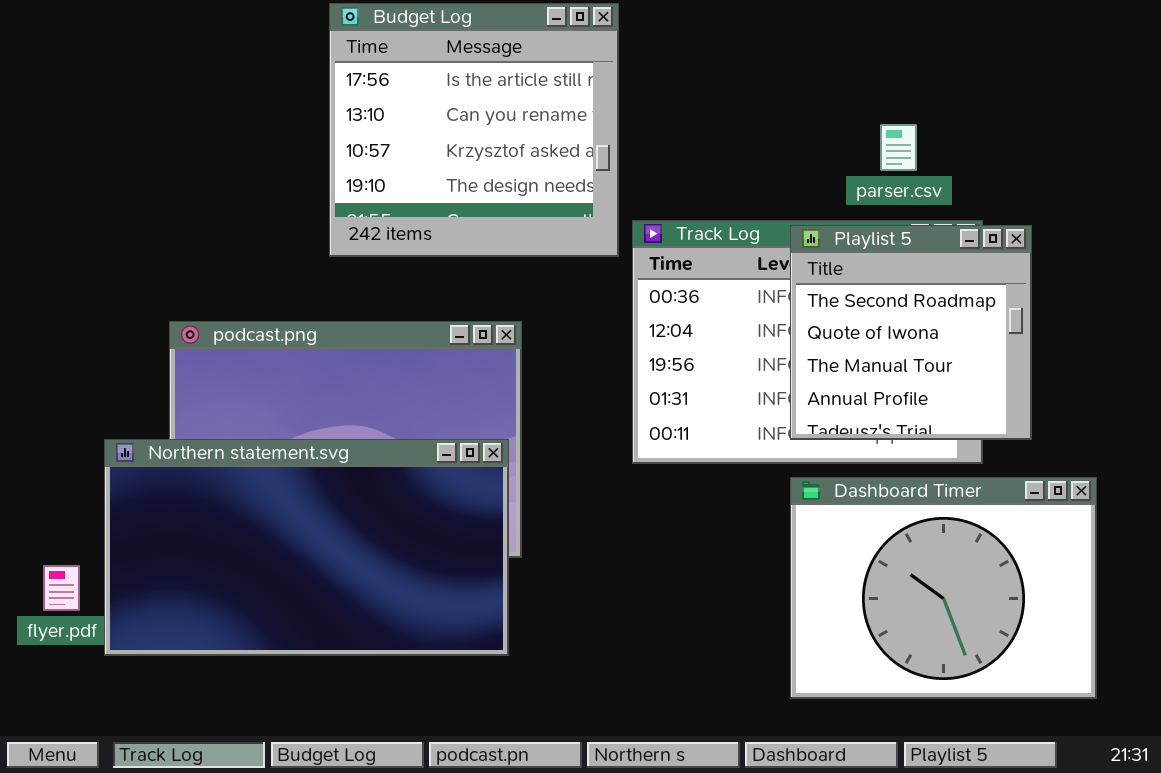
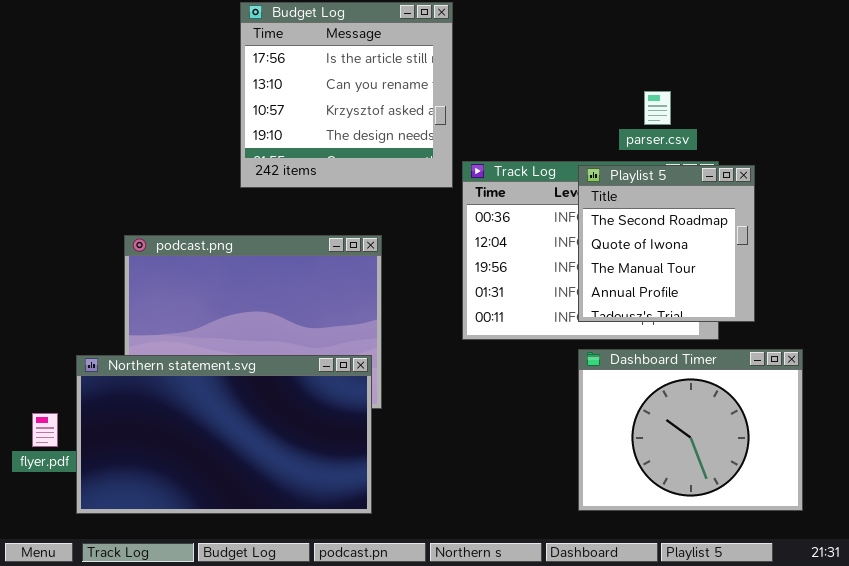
Northern statement.svg: [104,439,509,656] -> [76,355,372,514], moved

